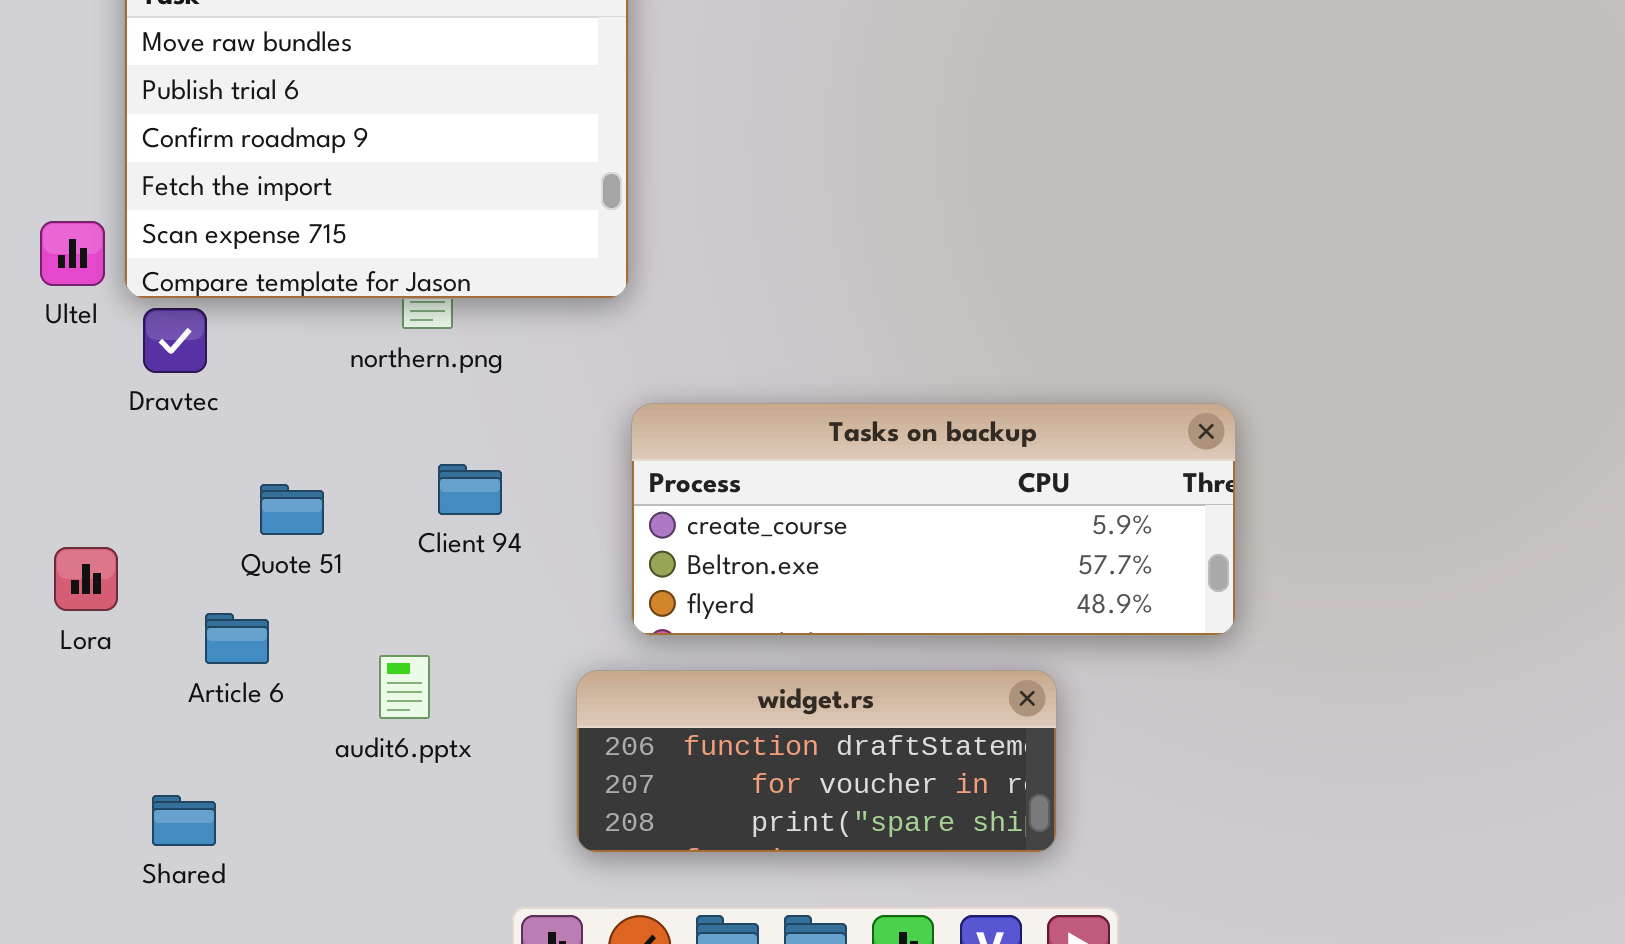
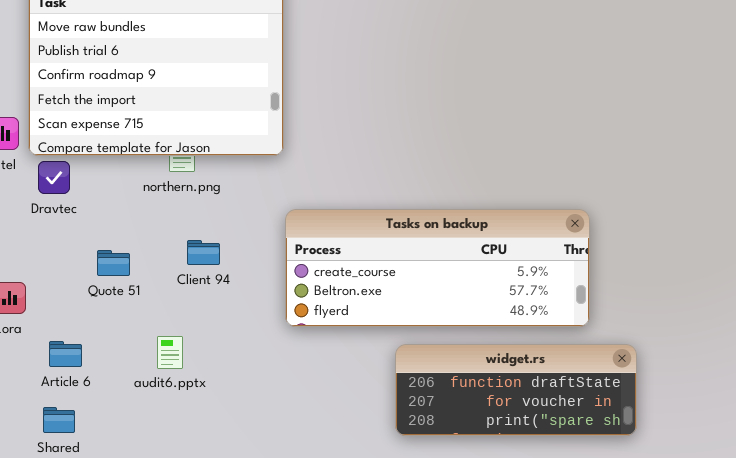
Article 6: [205,613,269,664] -> [49,341,82,367], moved
widget.rs: [576,670,1057,853] -> [395,344,637,436], moved

